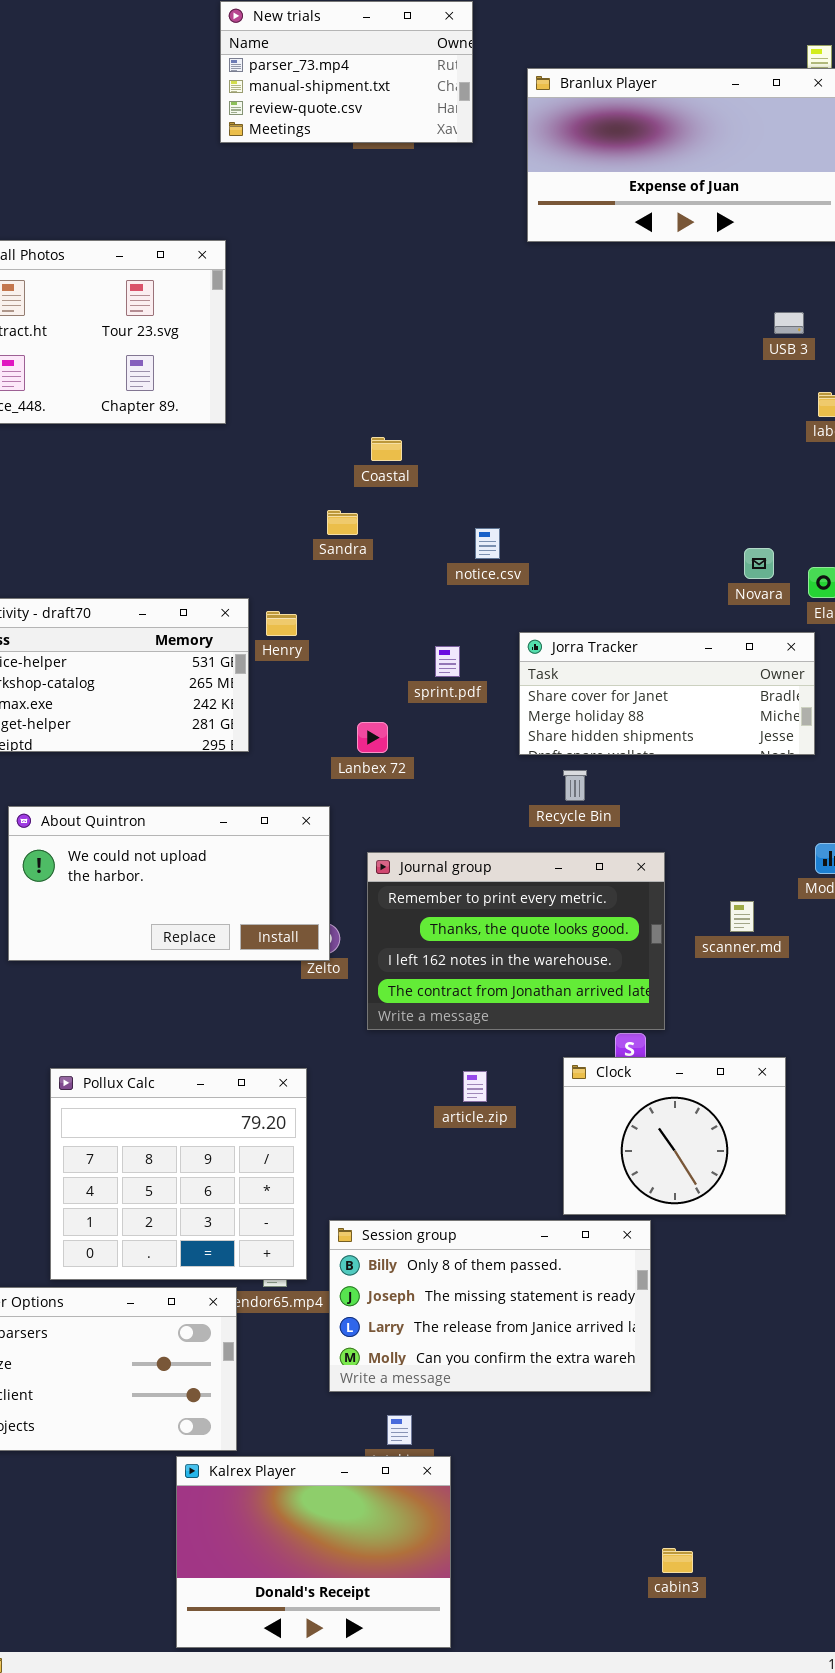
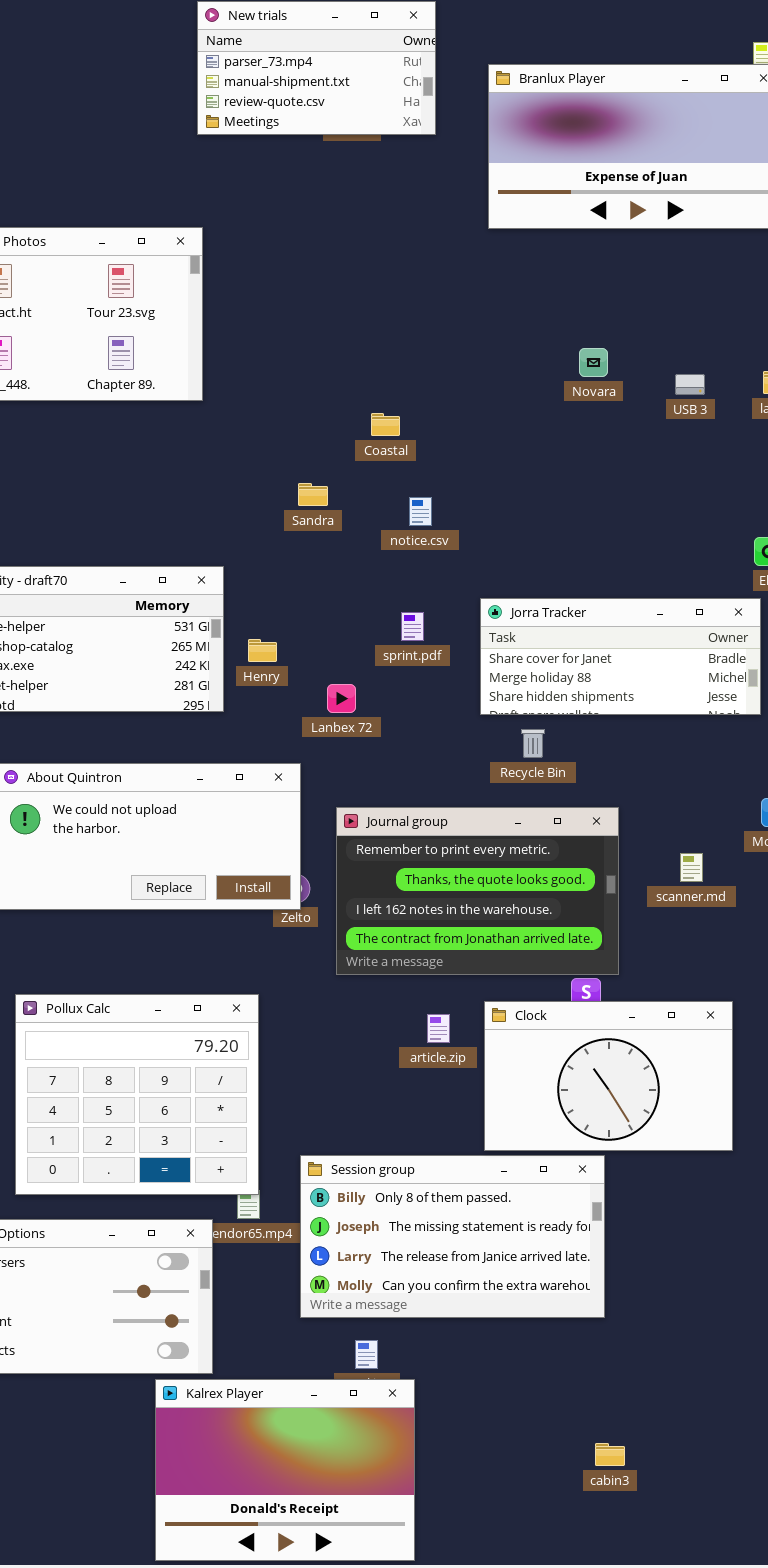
USB 3: [774,312,804,334] -> [675,374,705,395], moved
Coastal: [371,437,402,461] -> [371,413,400,436], moved
notice.csv: [475,528,500,559] -> [409,497,432,526], moved
Novara: [744,548,774,579] -> [579,348,608,377], moved
Henry: [266,611,297,636] -> [248,639,277,662], moved
Clock: [563,1057,786,1215] -> [484,1001,733,1151], resized
Pollux Calc: [50,1068,307,1280] -> [15,994,259,1195], moved
cabin3: [662,1548,693,1573] -> [595,1443,625,1466], moved

